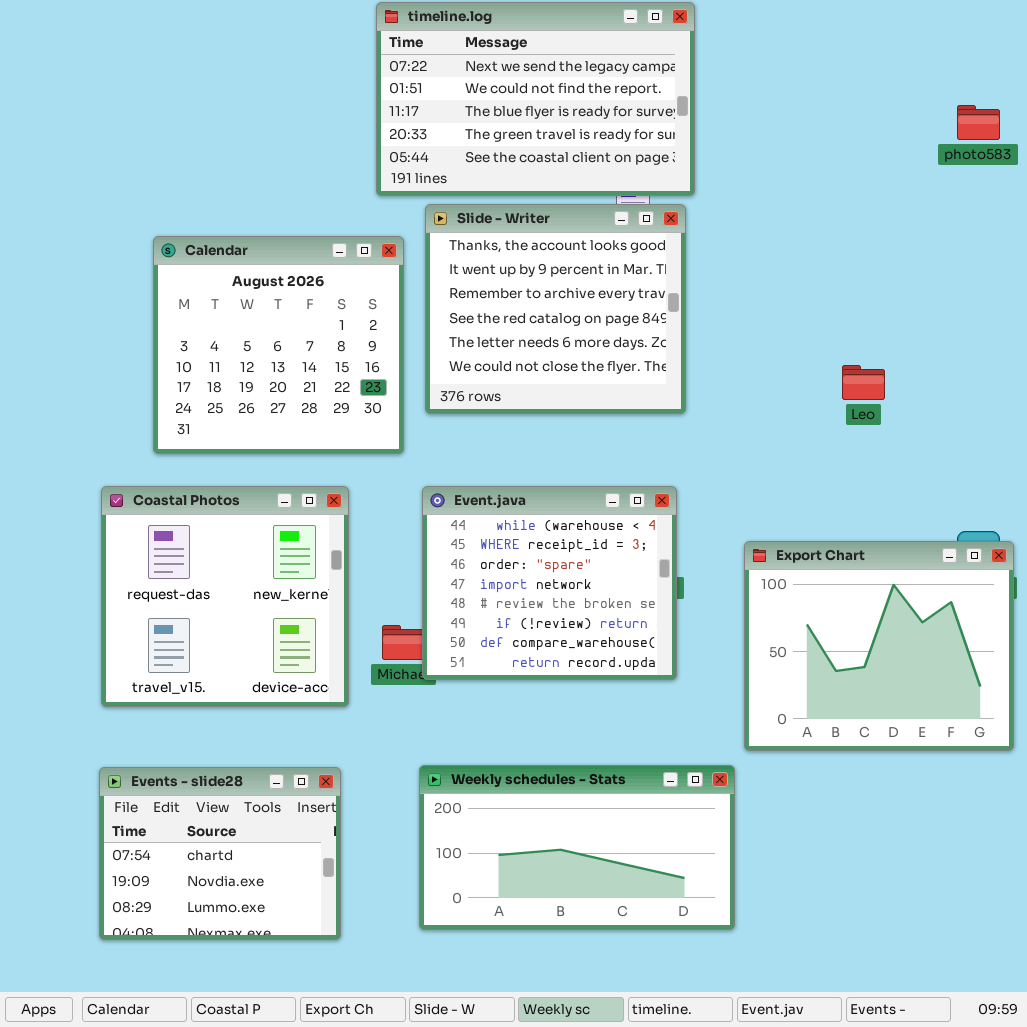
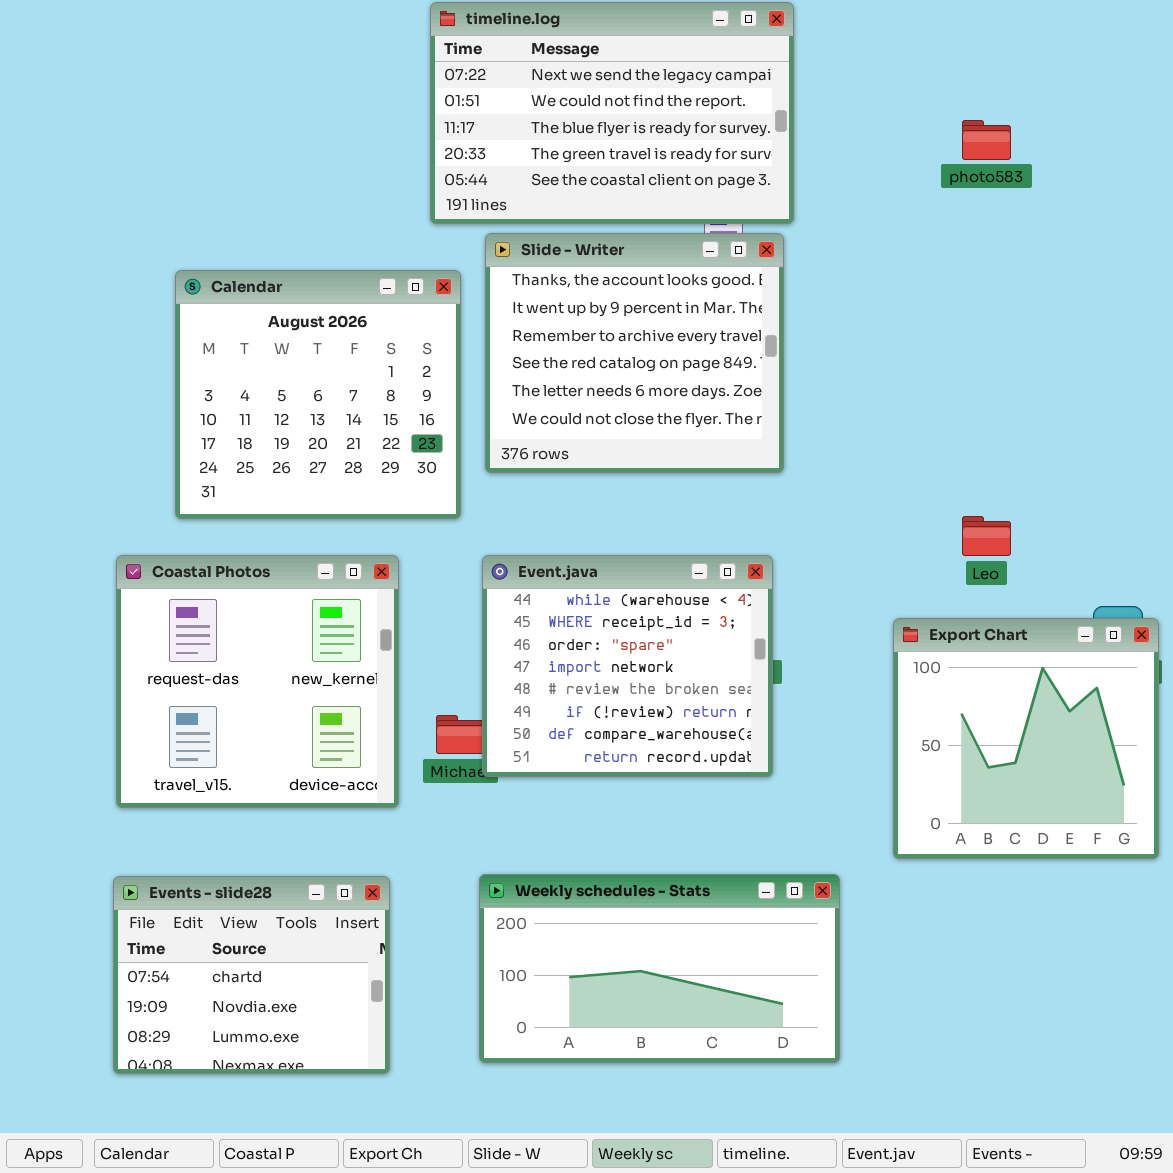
photo583: [957,105,1000,140] -> [962,120,1011,160], moved
Leo: [842,365,885,400] -> [962,516,1011,556], moved
Export Chart: [744,541,1014,751] -> [893,618,1159,859], resized

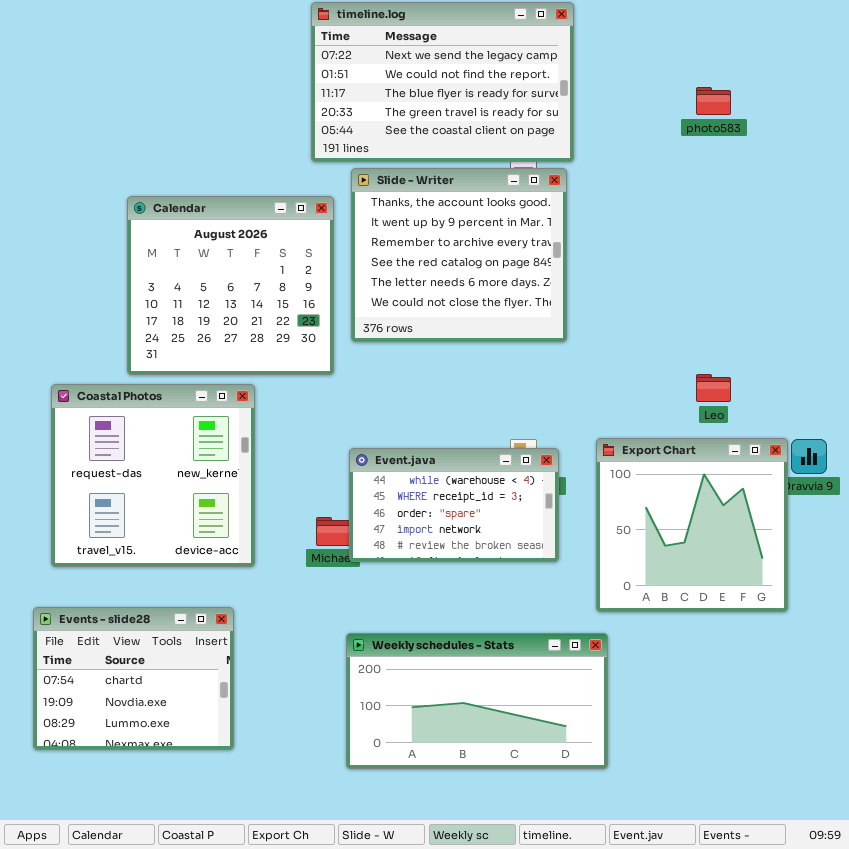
Coastal Photos: [116,555,399,808] -> [51,384,255,567], moved
Event.java: [482,555,773,777] -> [349,448,559,562], resized
Export Chart: [893,618,1159,859] -> [596,438,788,612], moved
Events - slide28: [113,876,390,1074] -> [33,607,234,750], moved

